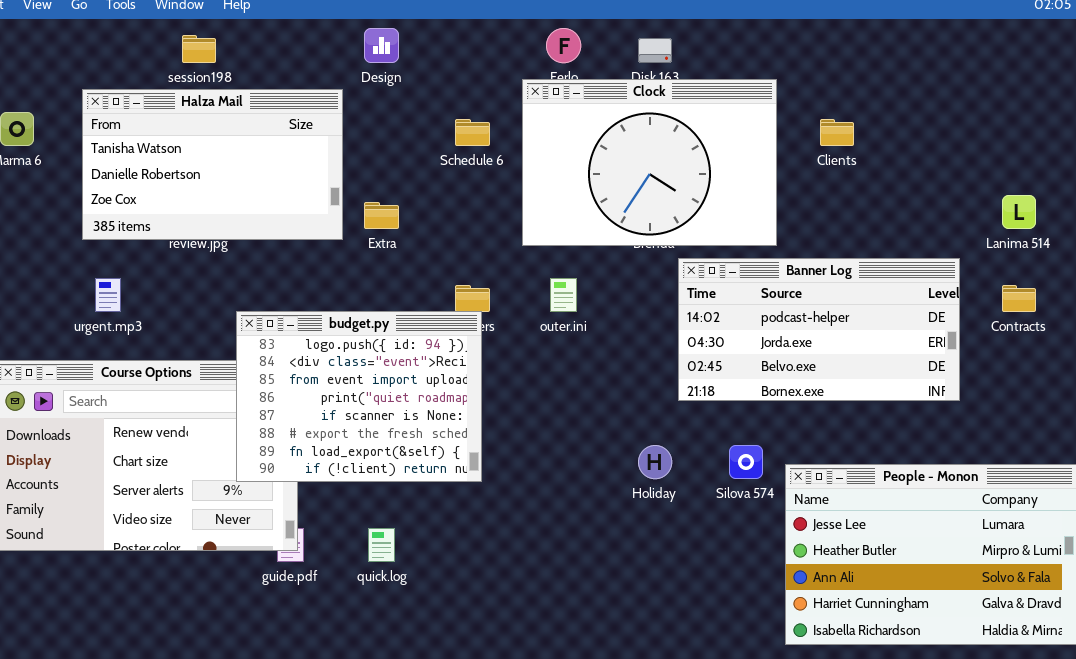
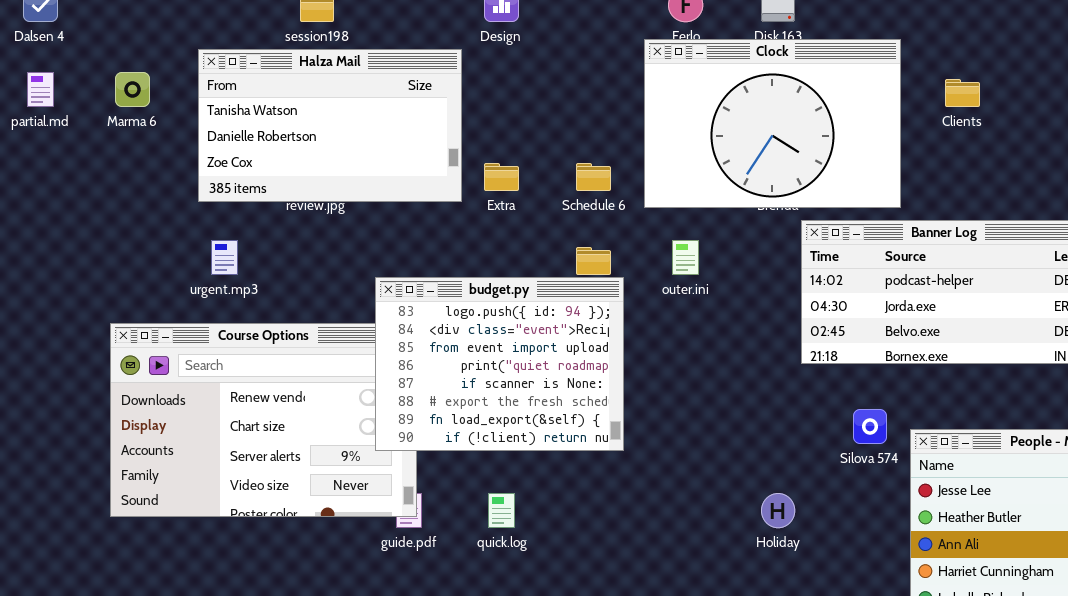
Schedule 6: [455,119,490,146] -> [576,163,611,191], moved
budget.py: [236,311,482,482] -> [375,277,624,451], moved
Holiday: [638,445,672,479] -> [761,493,795,528], moved

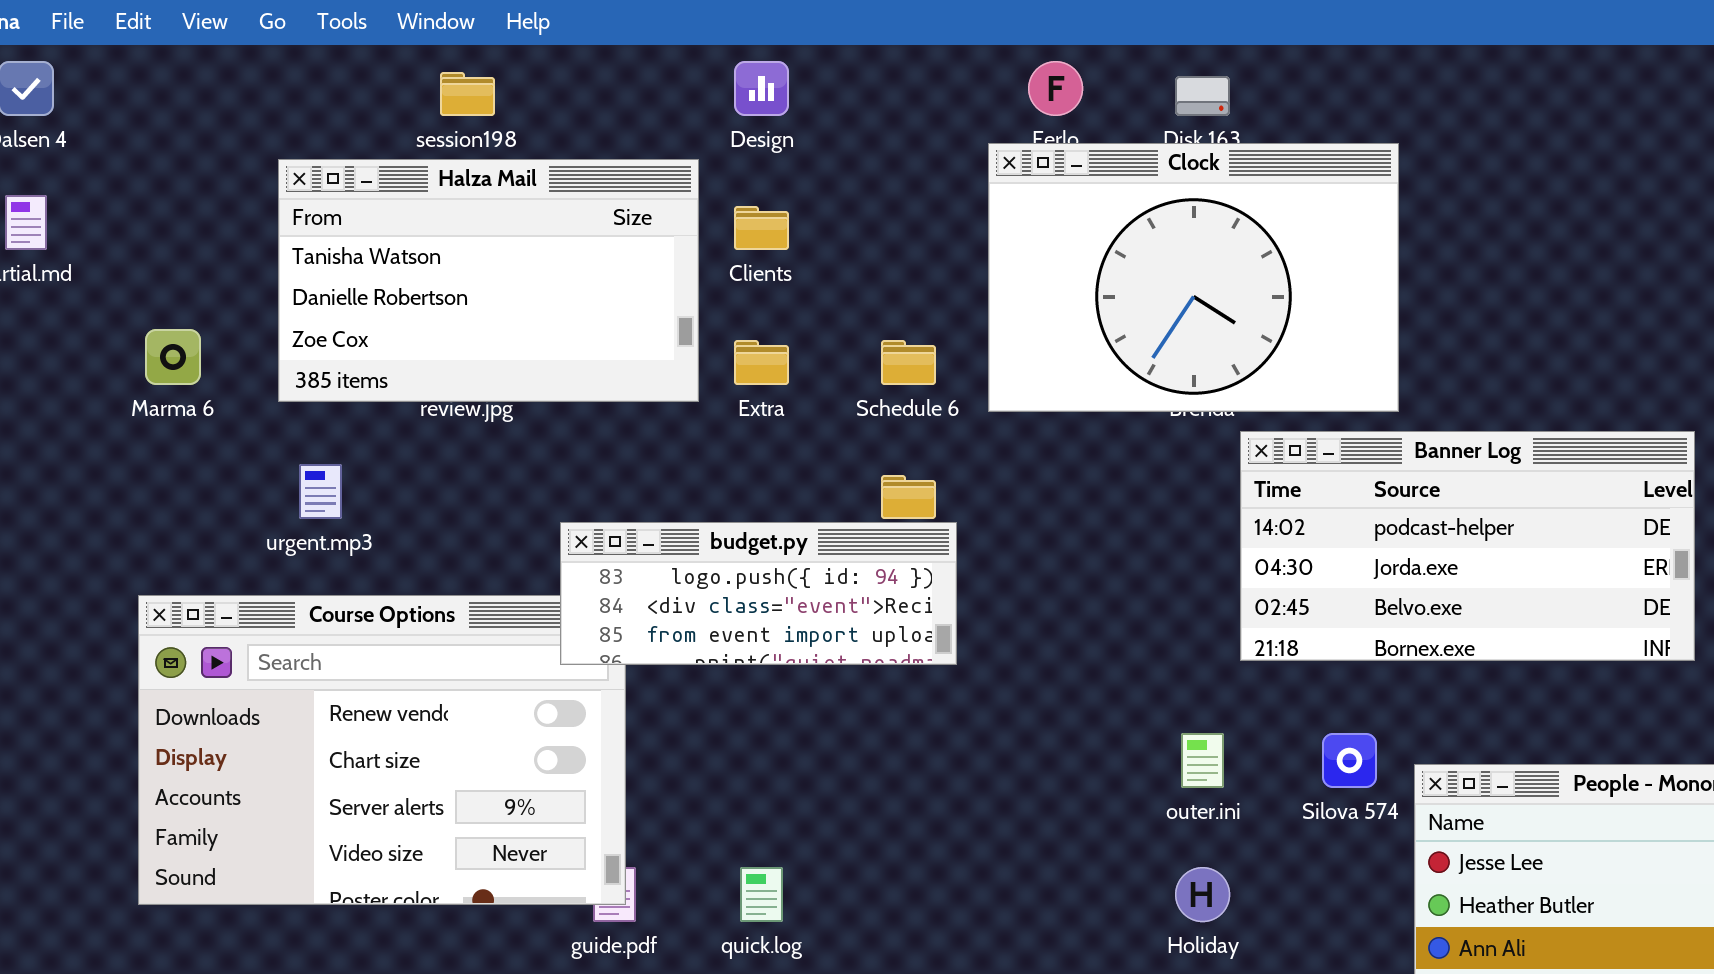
Marma 6: [115,72,150,107] -> [145,329,201,385], moved
Clients: [945,79,980,107] -> [734,206,789,250], moved
outer.ini: [672,240,699,275] -> [1181,733,1224,788], moved
budget.py: [375,277,624,451] -> [560,522,957,665], resized

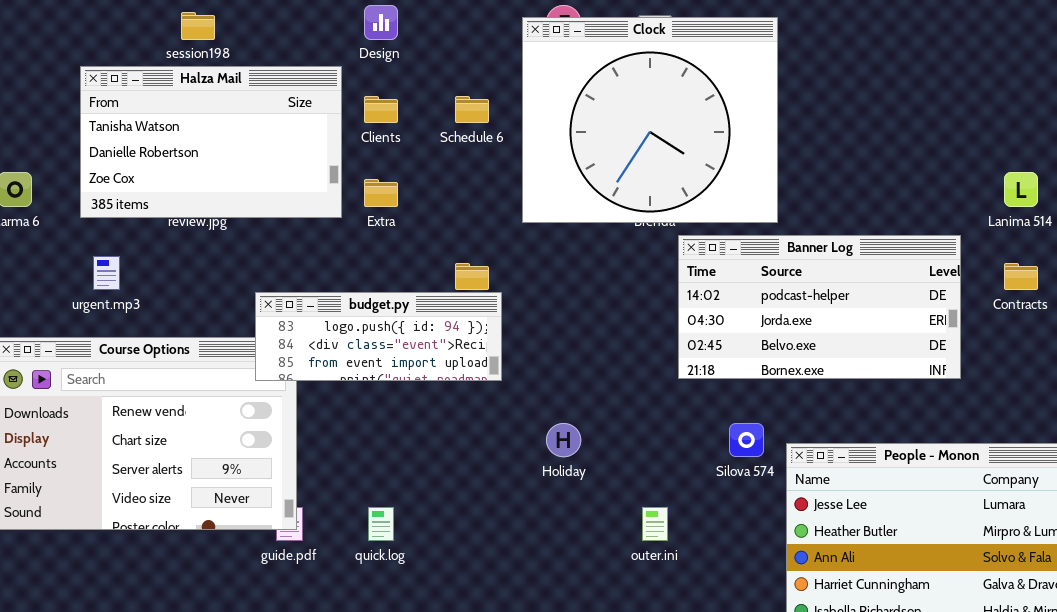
Clock: [988,143,1399,412] -> [522,17,778,223], resized
Schedule 6: [881,340,936,385] -> [455,96,489,123], moved
outer.ini: [1181,733,1224,788] -> [642,507,668,541], moved
Holiday: [1175,867,1230,922] -> [546,423,581,457], moved

